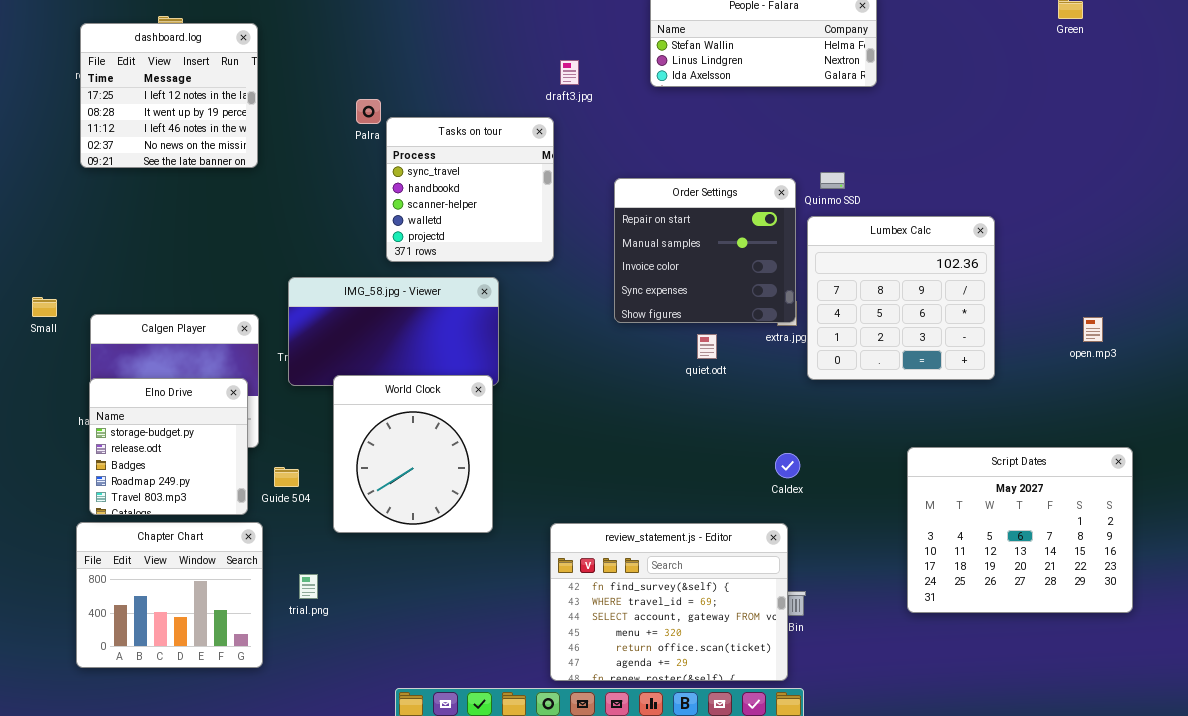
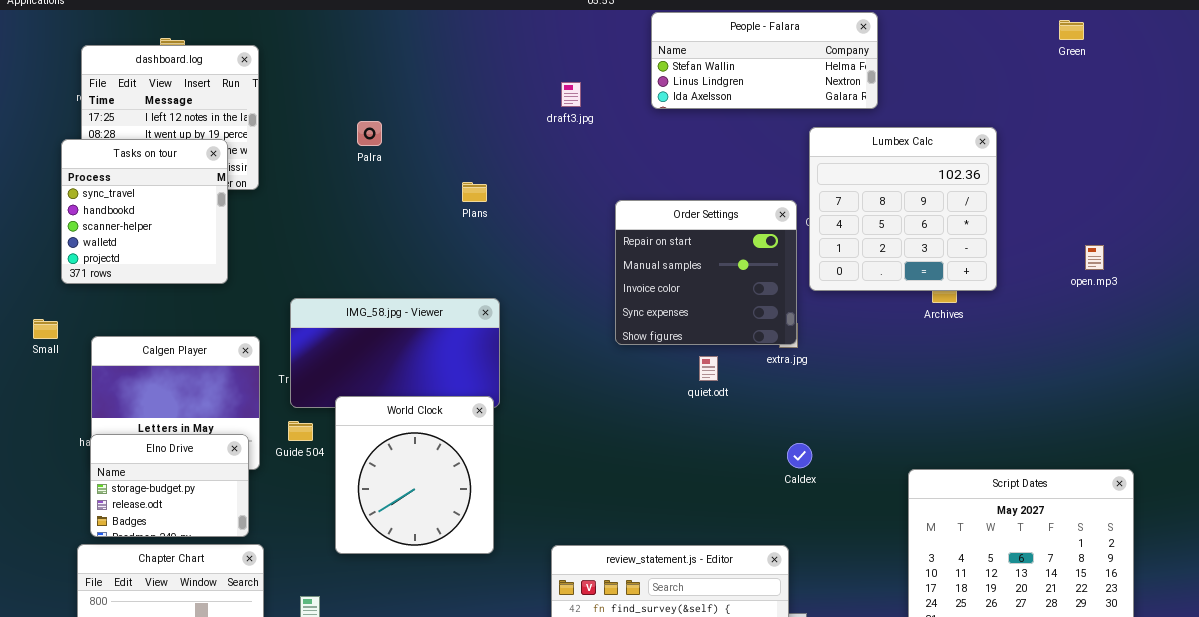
Tasks on tour: [386,117,554,262] -> [61,139,228,284], moved
Lumbex Calc: [807,216,995,380] -> [809,127,997,291], moved
open.mp3: [1083,317,1103,342] -> [1085,245,1104,270], moved
Elno Drive: [89,378,248,515] -> [90,434,249,537], resized
Caldex: [775,453,800,478] -> [787,443,812,468], moved
Guide 504: [274,467,299,487] -> [288,421,313,441], moved

